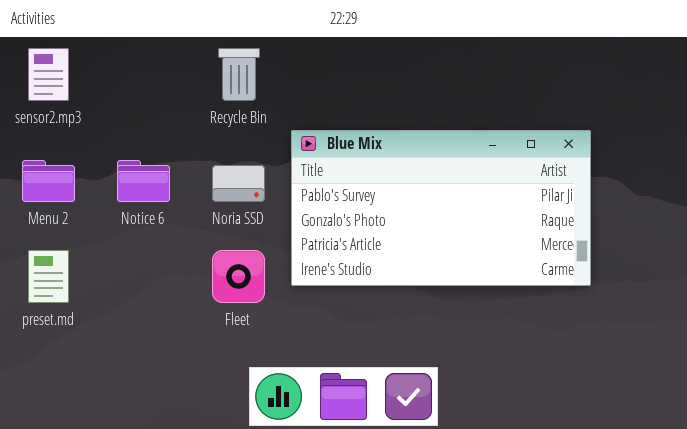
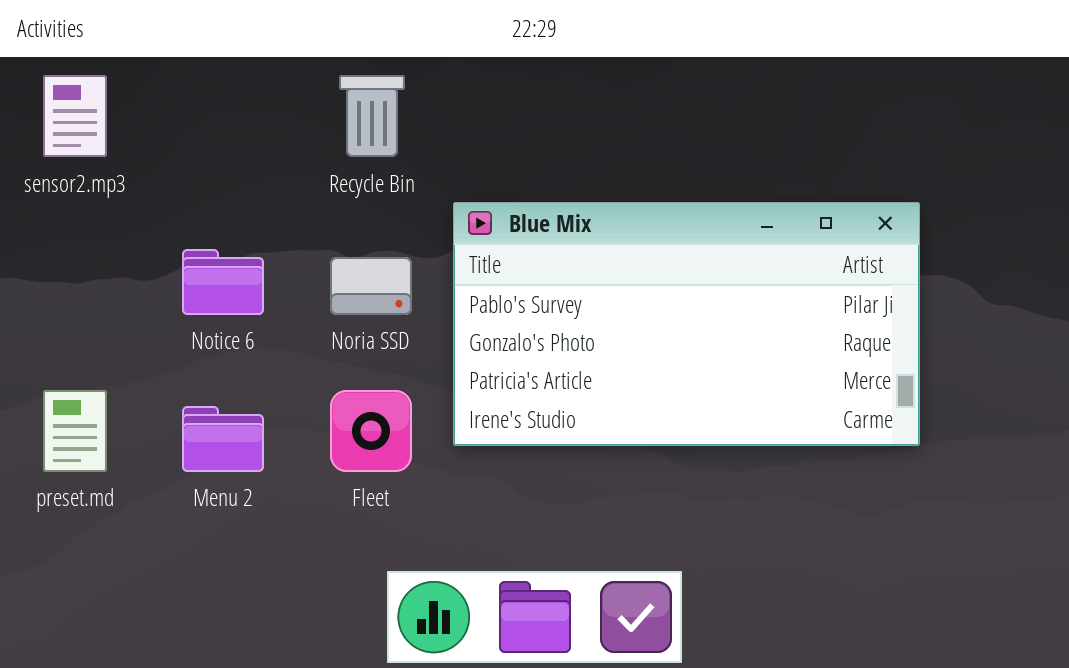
Menu 2: [22,160,75,202] -> [182,406,264,472], moved

